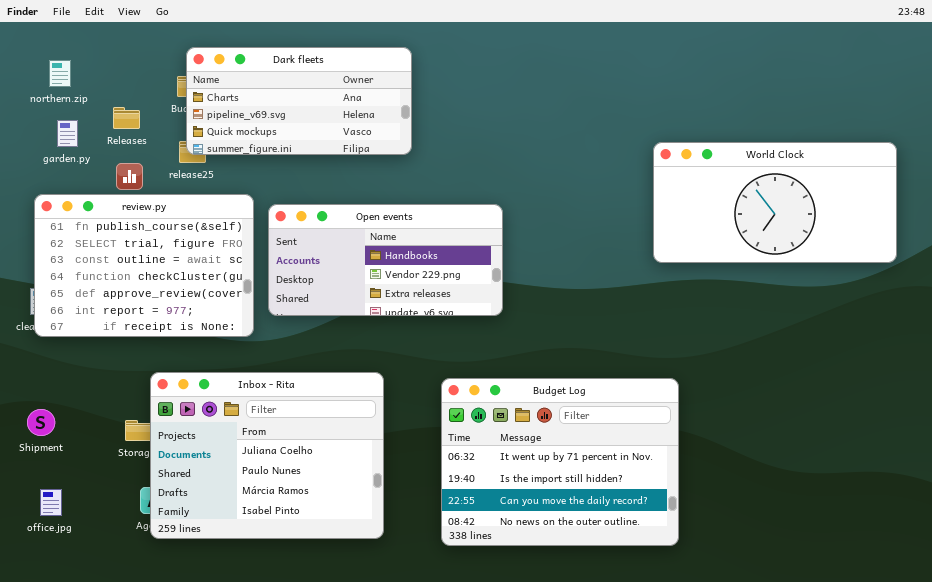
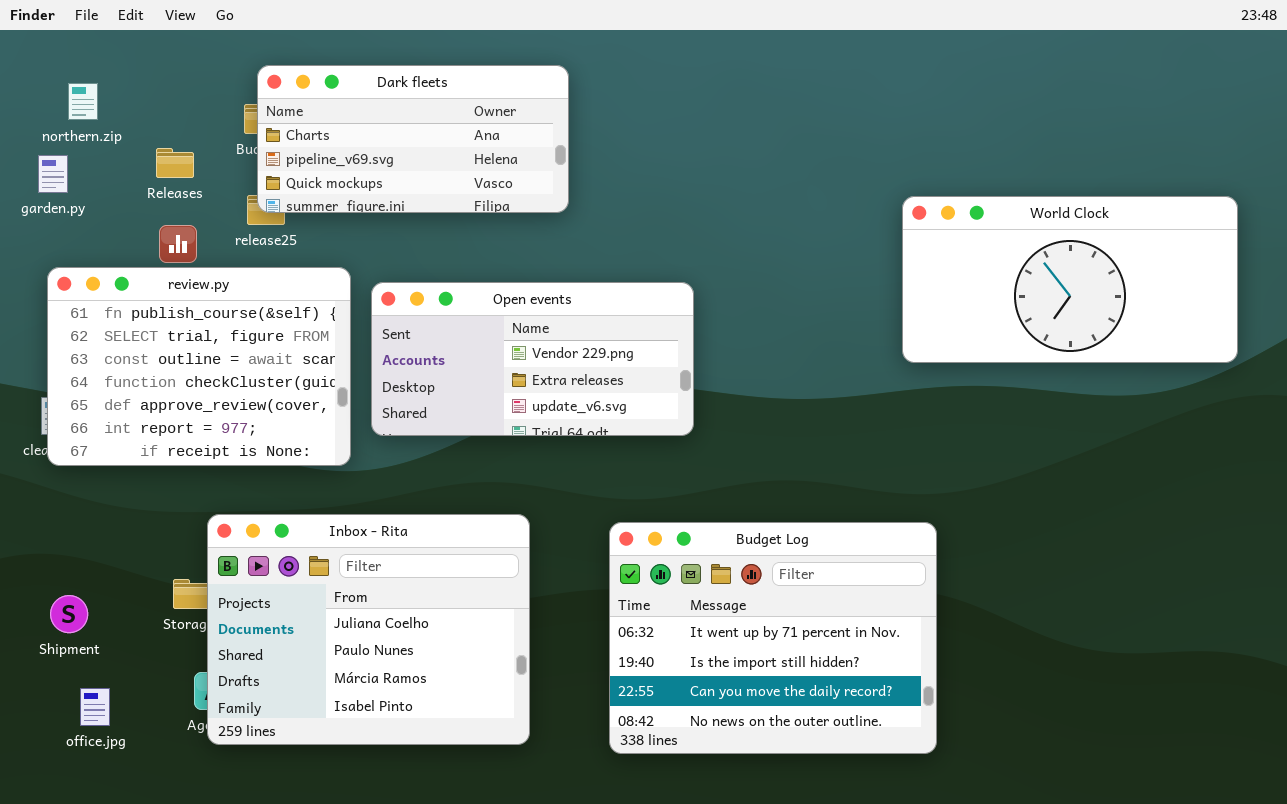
garden.py: [57,120,78,147] -> [38,155,68,193], moved
Open events: [268,204,503,316] -> [371,282,694,436], scrolled down 1 row
Shipment: [27,409,55,436] -> [50,595,88,633], moved
office.jpg: [40,489,62,516] -> [80,688,110,726], moved

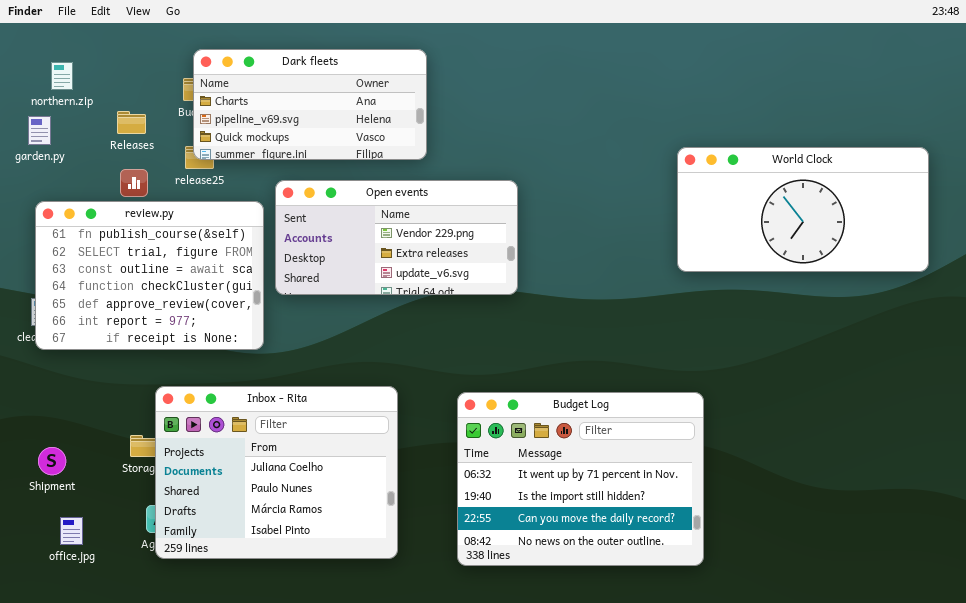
Open events: [371,282,694,436] -> [275,180,518,295], moved

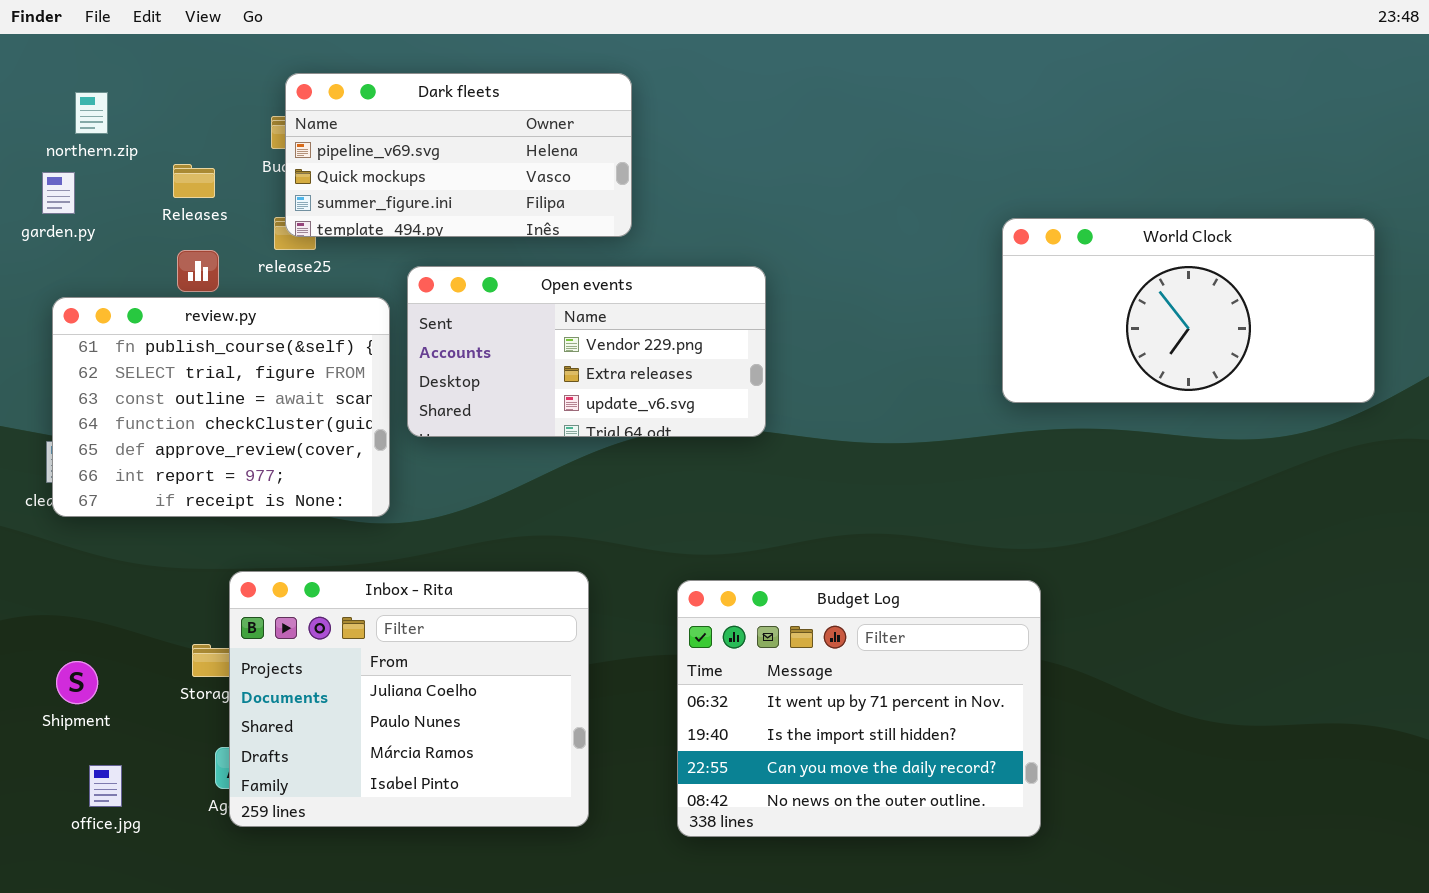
Dark fleets: [193,49,427,160] -> [285,73,632,237], scrolled down 1 row

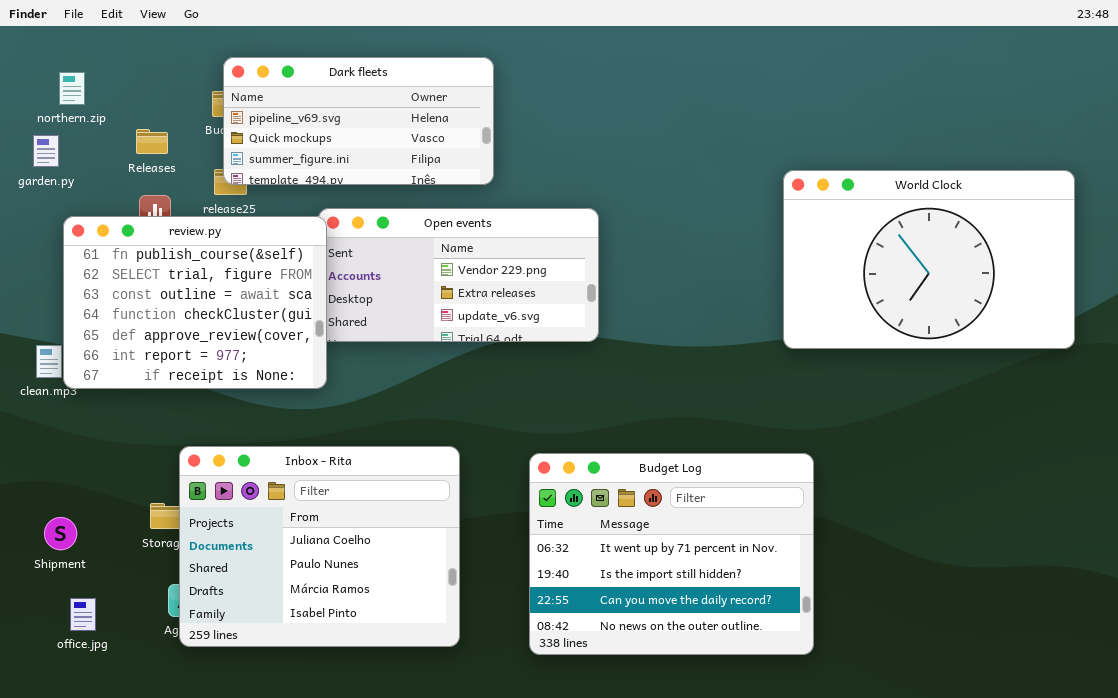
World Clock: [1002,218,1375,403] -> [783,170,1075,349], resized
review.py: [52,297,390,517] -> [63,216,327,389], moved

